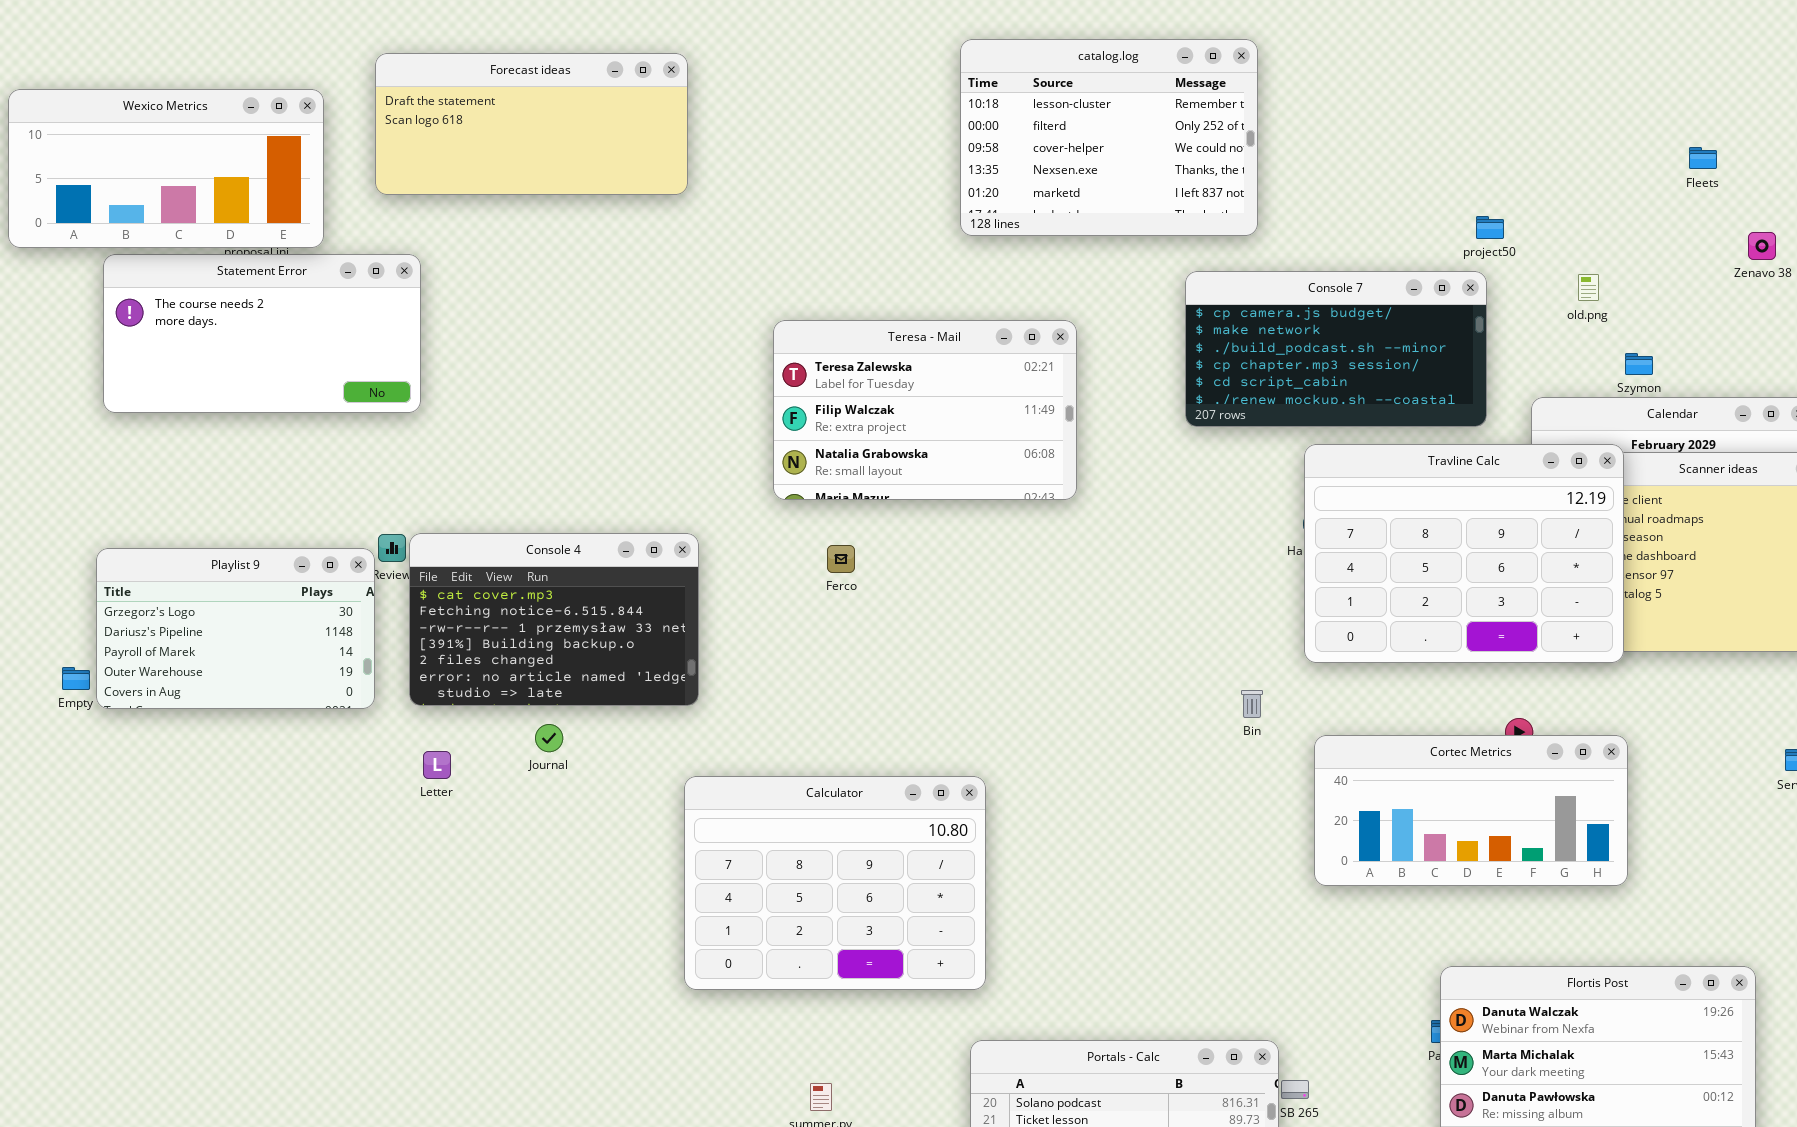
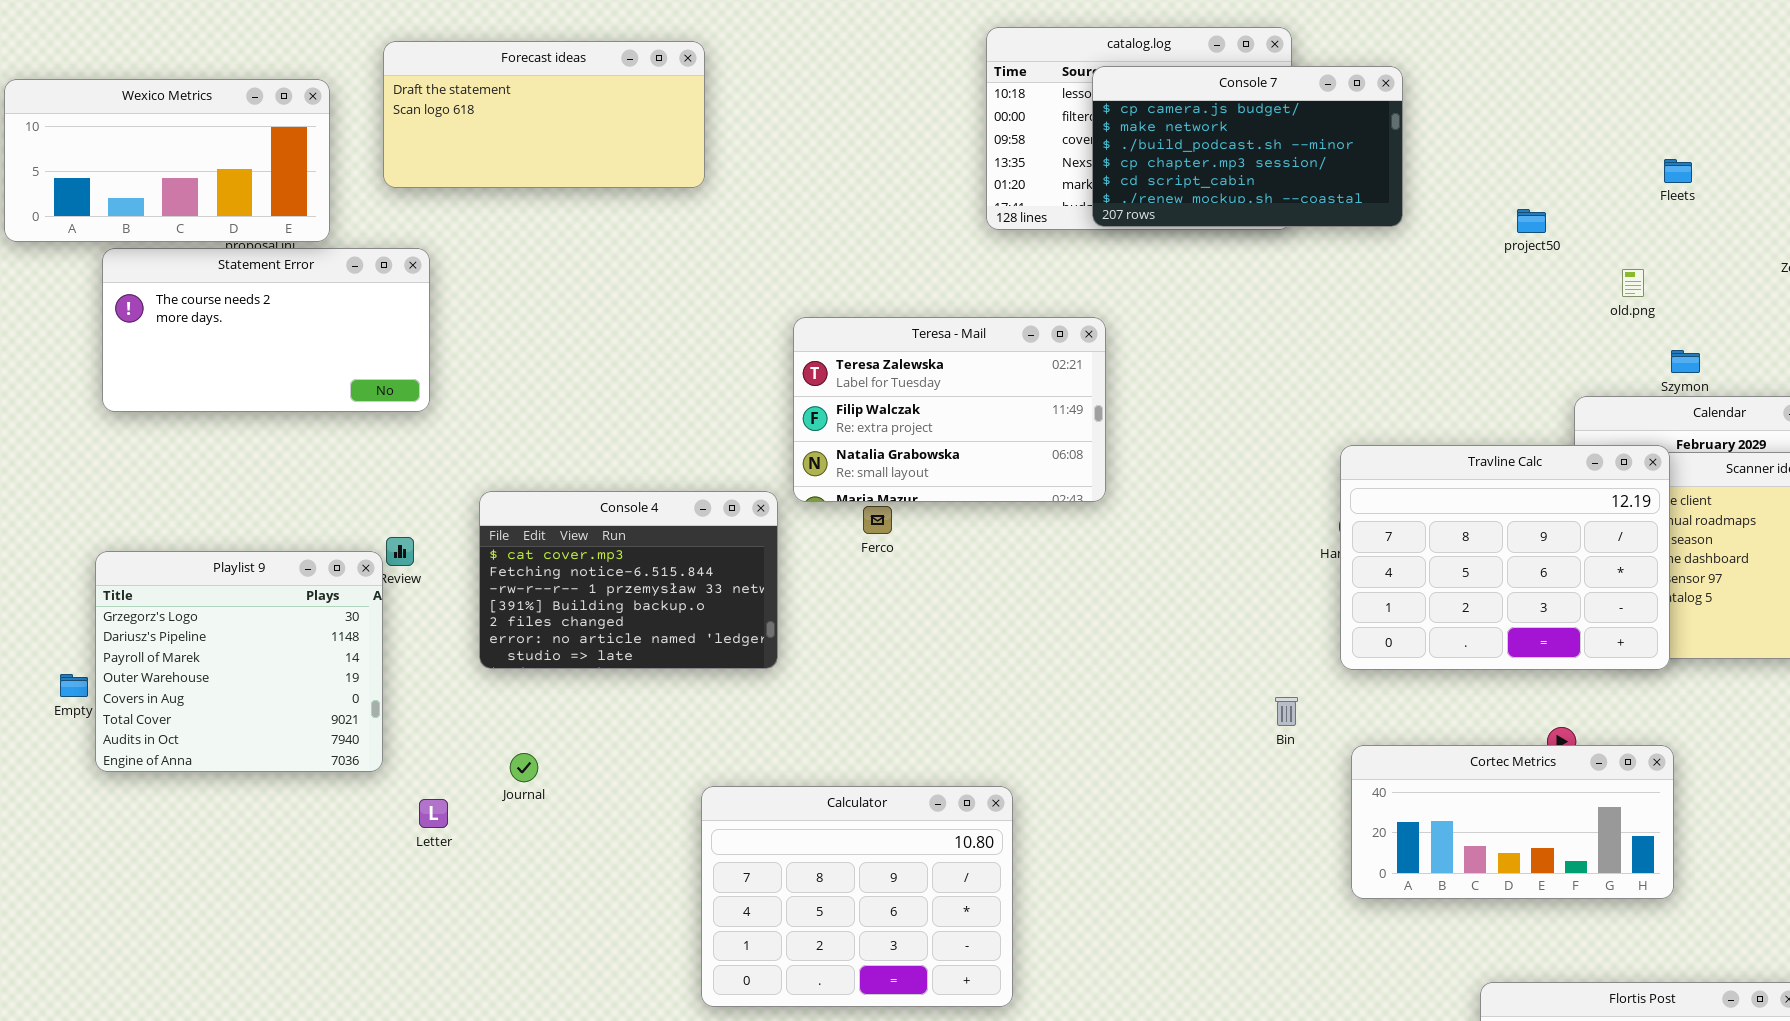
Fleets: [1689,147,1717,169] -> [1664,159,1692,183], moved
Console 7: [1185,271,1487,427] -> [1092,66,1403,227], moved
Console 4: [409,533,699,706] -> [479,491,778,669], moved
Ferco: [827,545,855,573] -> [863,506,892,534], moved
Playlist 9: [96,548,375,709] -> [95,551,383,772], resized
Journal: [535,724,563,752] -> [510,753,538,782], moved
Letter: [423,751,451,779] -> [419,799,448,828], moved

